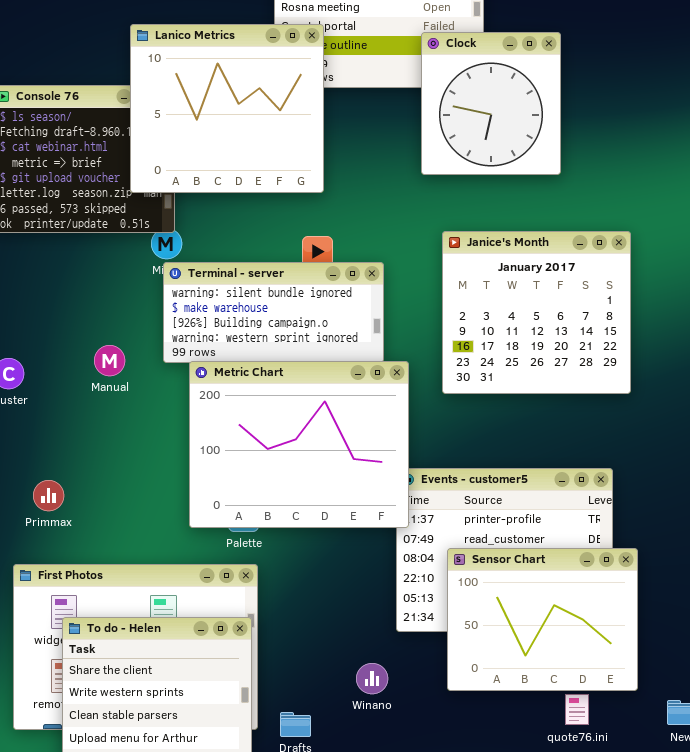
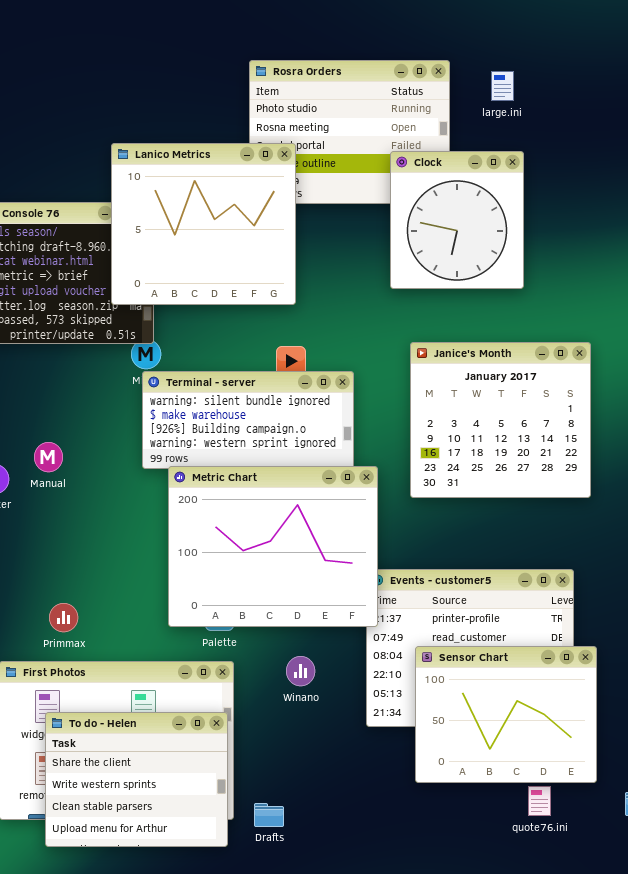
Manual: [94,345,125,376] -> [34,442,63,472], moved
Primmax: [33,480,64,511] -> [49,603,78,632], moved
Winano: [356,663,388,694] -> [286,656,315,686], moved

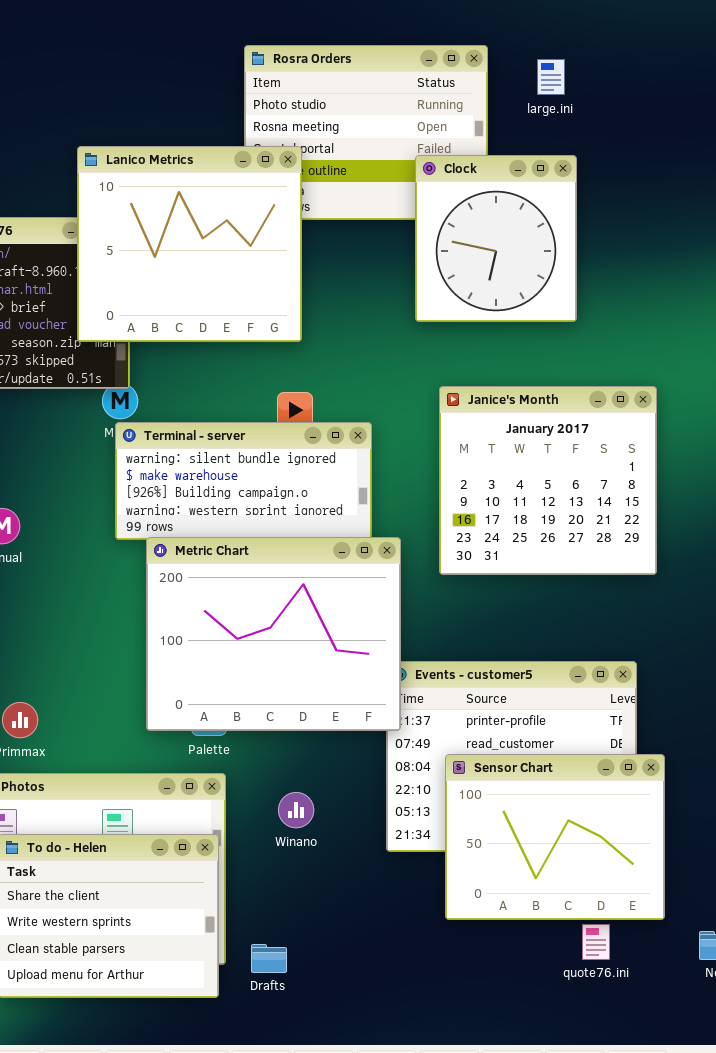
Winano: [286,656,315,686] -> [278,792,314,828], moved

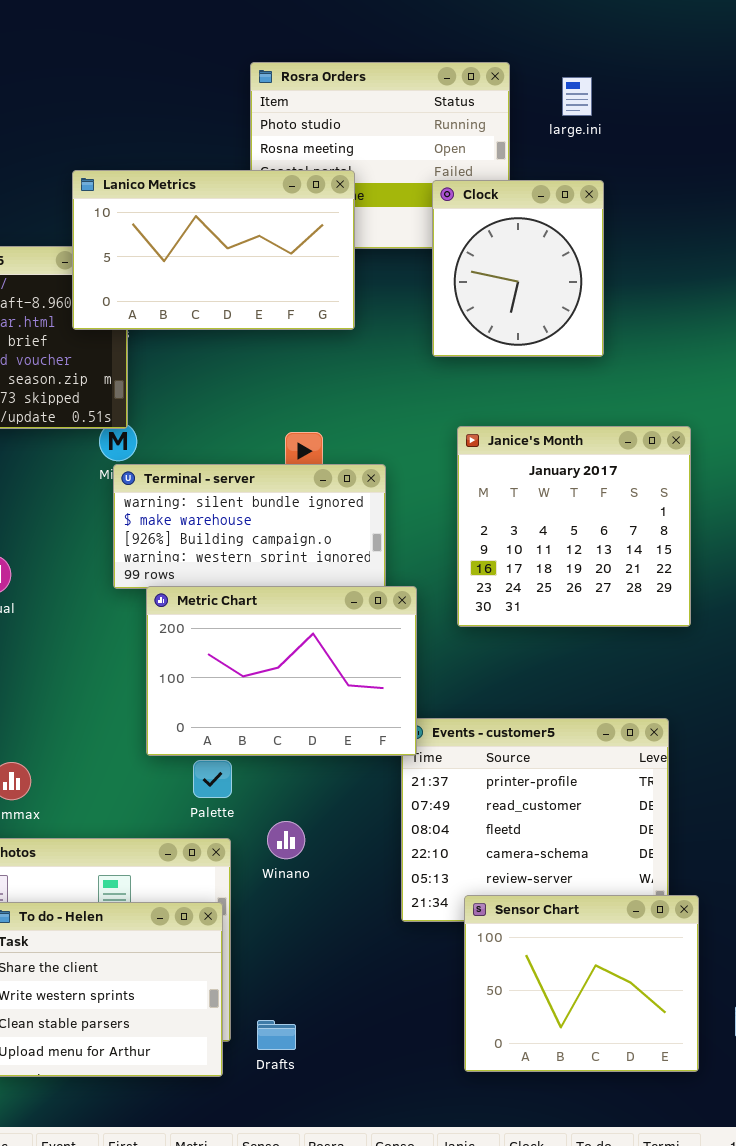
Lanico Metrics: [77,146,302,342] -> [72,170,355,330], resized
Metric Chart: [146,537,401,731] -> [146,586,417,756], resized
Sensor Chart: [445,754,665,920] -> [464,895,699,1072], moved
Winano: [278,792,314,828] -> [267,821,305,859], moved

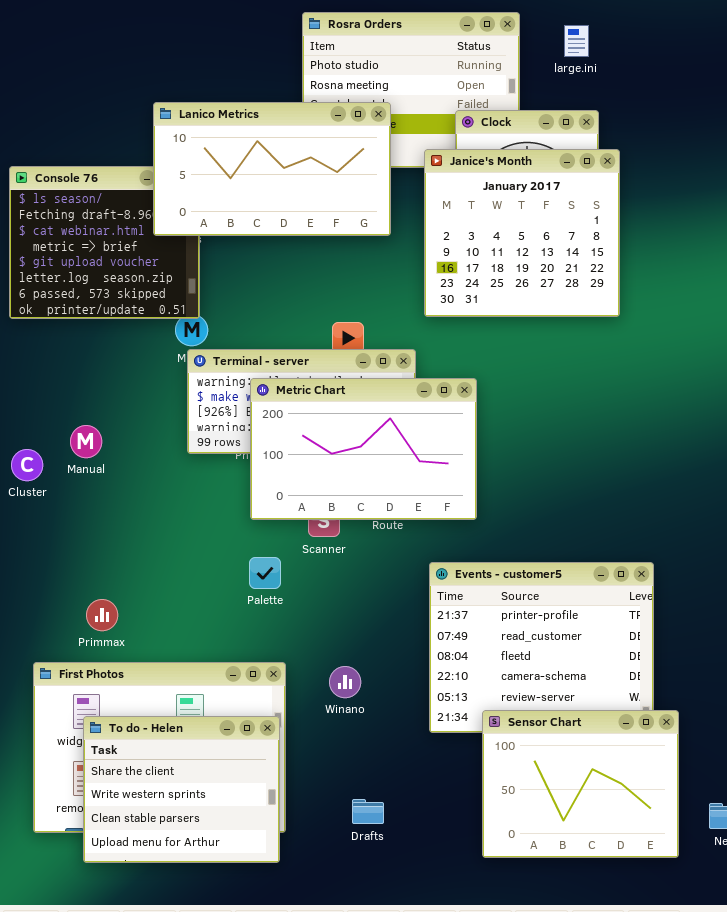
Janice's Month: [457,426,691,627] -> [424,149,620,317], moved
Metric Chart: [146,586,417,756] -> [250,378,477,520], moved
Palette: [193,760,232,798] -> [249,557,281,589], moved
Winano: [267,821,305,859] -> [329,666,361,698], moved
Drafts: [257,1020,296,1050] -> [352,799,384,824], moved

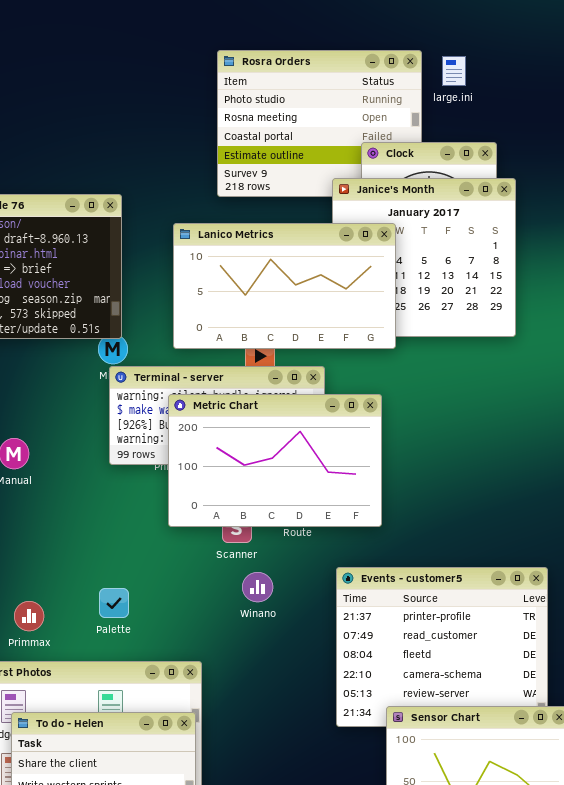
large.ini: [564,25,589,57] -> [442,56,466,86], moved
Lanico Metrics: [153,102,391,236] -> [173,223,396,349], moved
Palette: [249,557,281,589] -> [99,588,129,618], moved
Winano: [329,666,361,698] -> [242,572,273,602], moved

